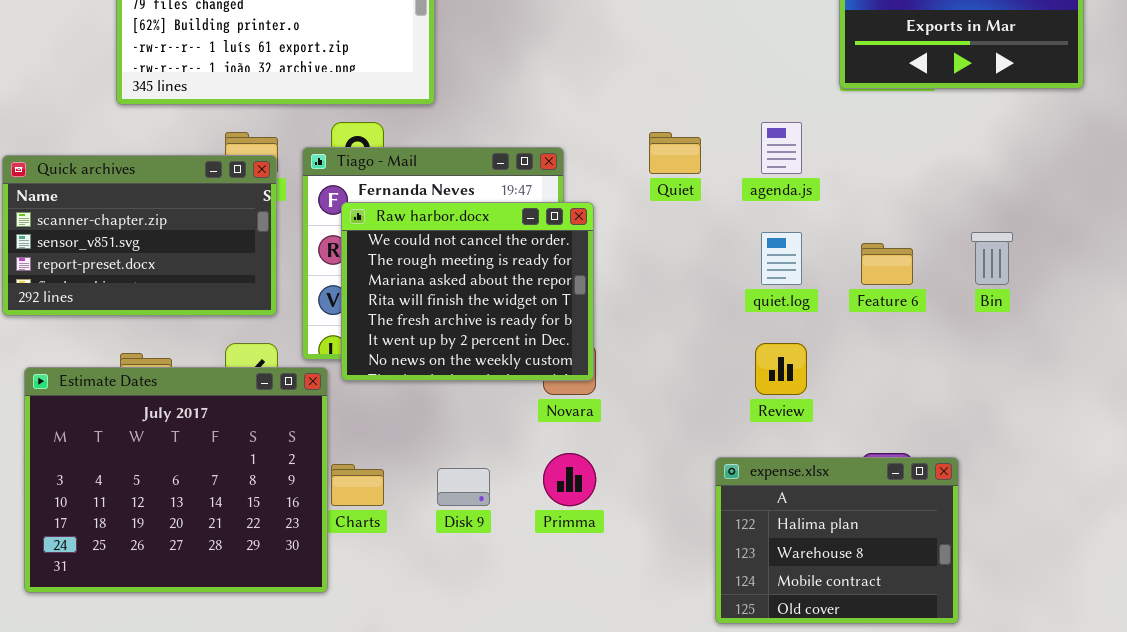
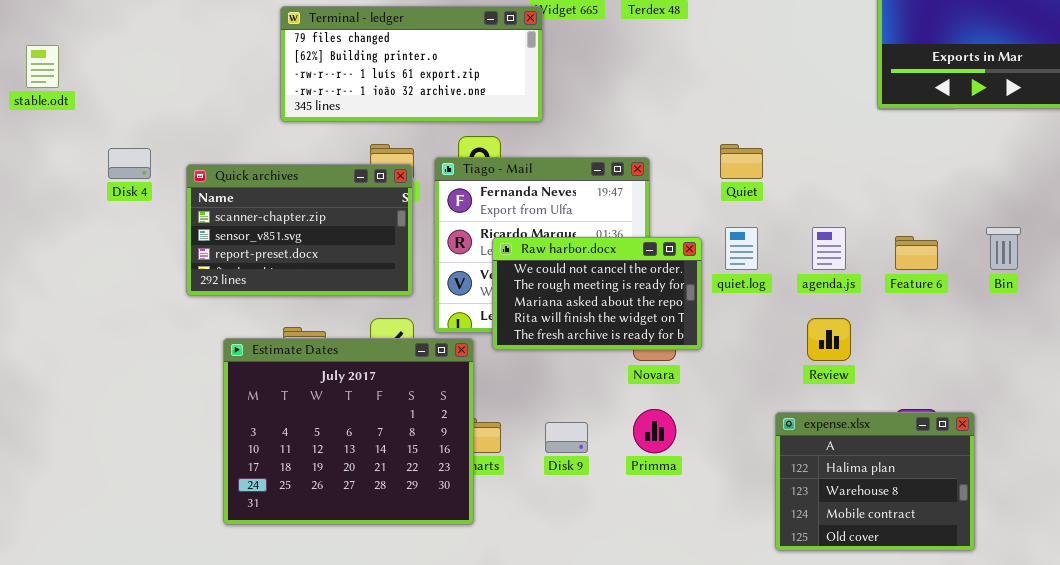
agenda.js: [761,122,802,174] -> [812,227,846,270], moved
Raw harbor.docx: [341,202,594,381] -> [492,237,702,350], moved, resized
quiet.log: [761,232,802,285] -> [725,227,758,270], moved
Estimate Dates: [24,367,328,593] -> [223,338,474,525], moved

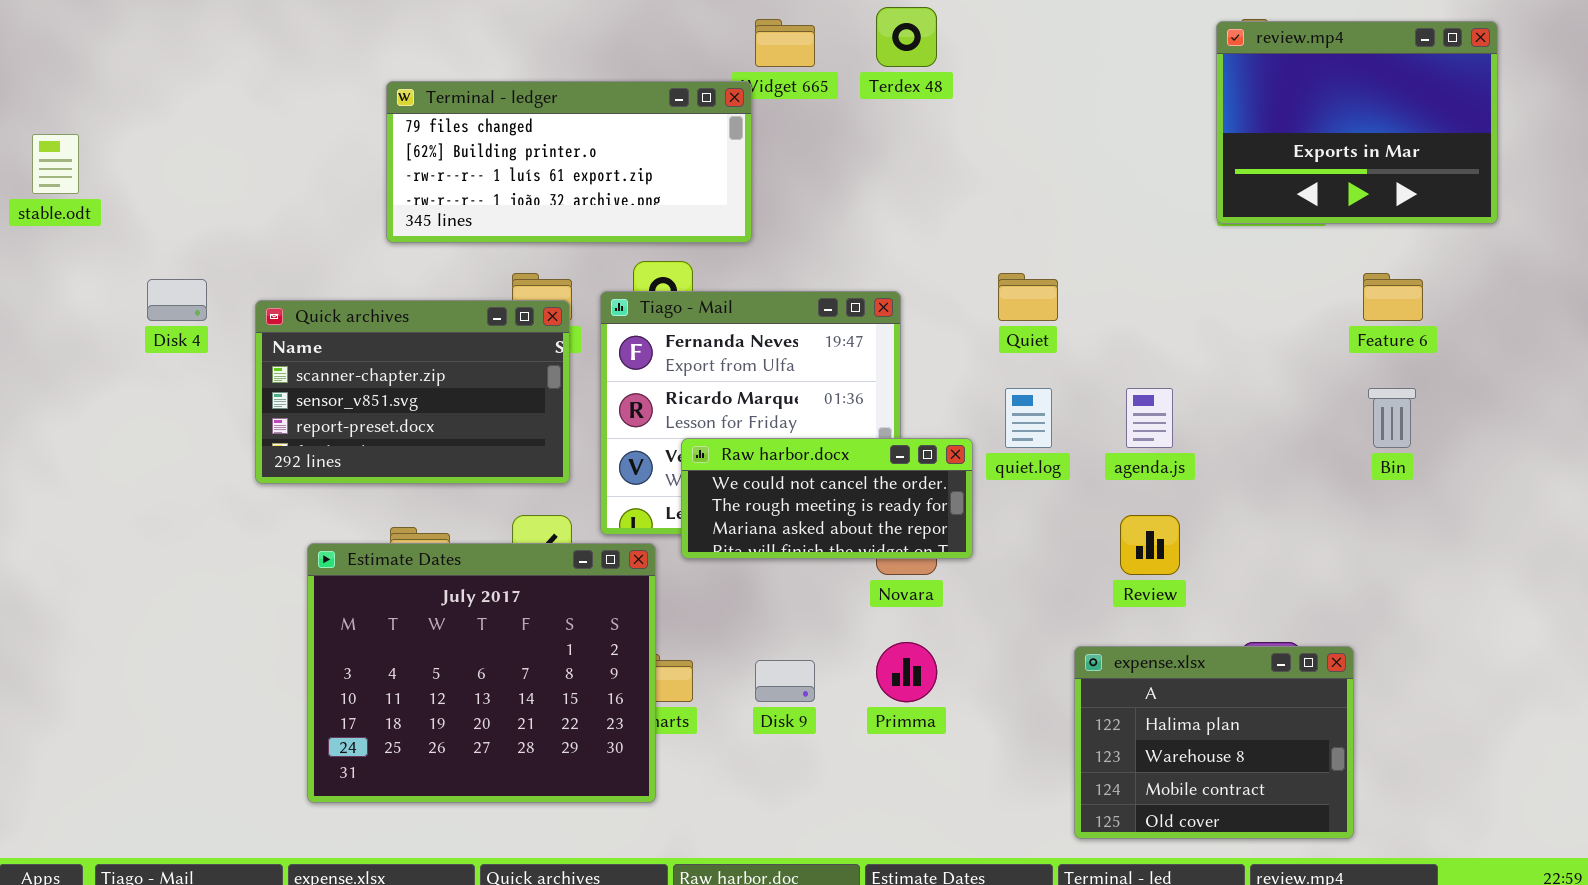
Feature 6: [895,236,938,270] -> [1363,273,1423,321], moved
Raw harbor.docx: [492,237,702,350] -> [681,438,973,559], resized

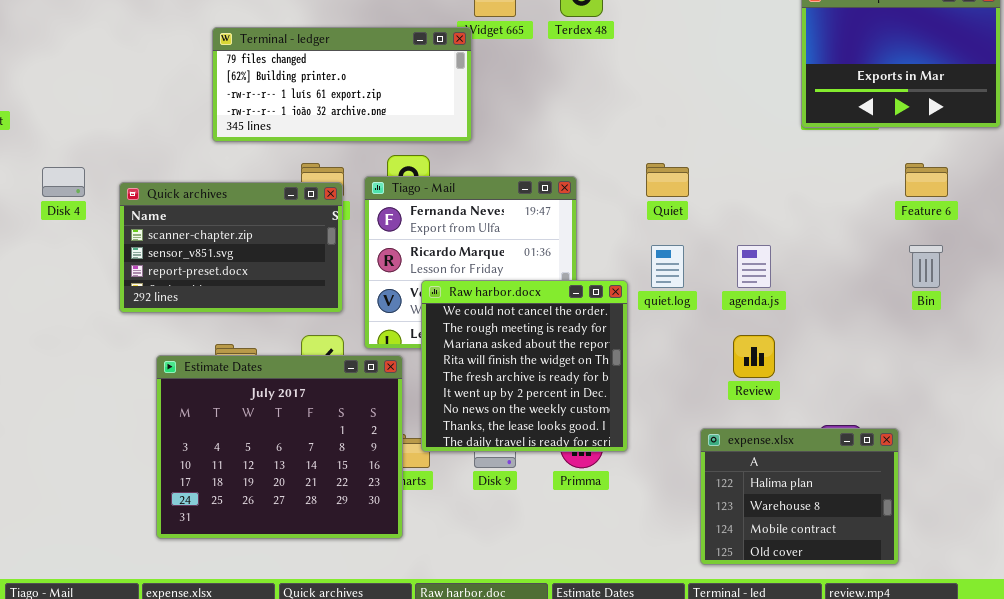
Raw harbor.docx: [681,438,973,559] -> [421,280,628,452], resized

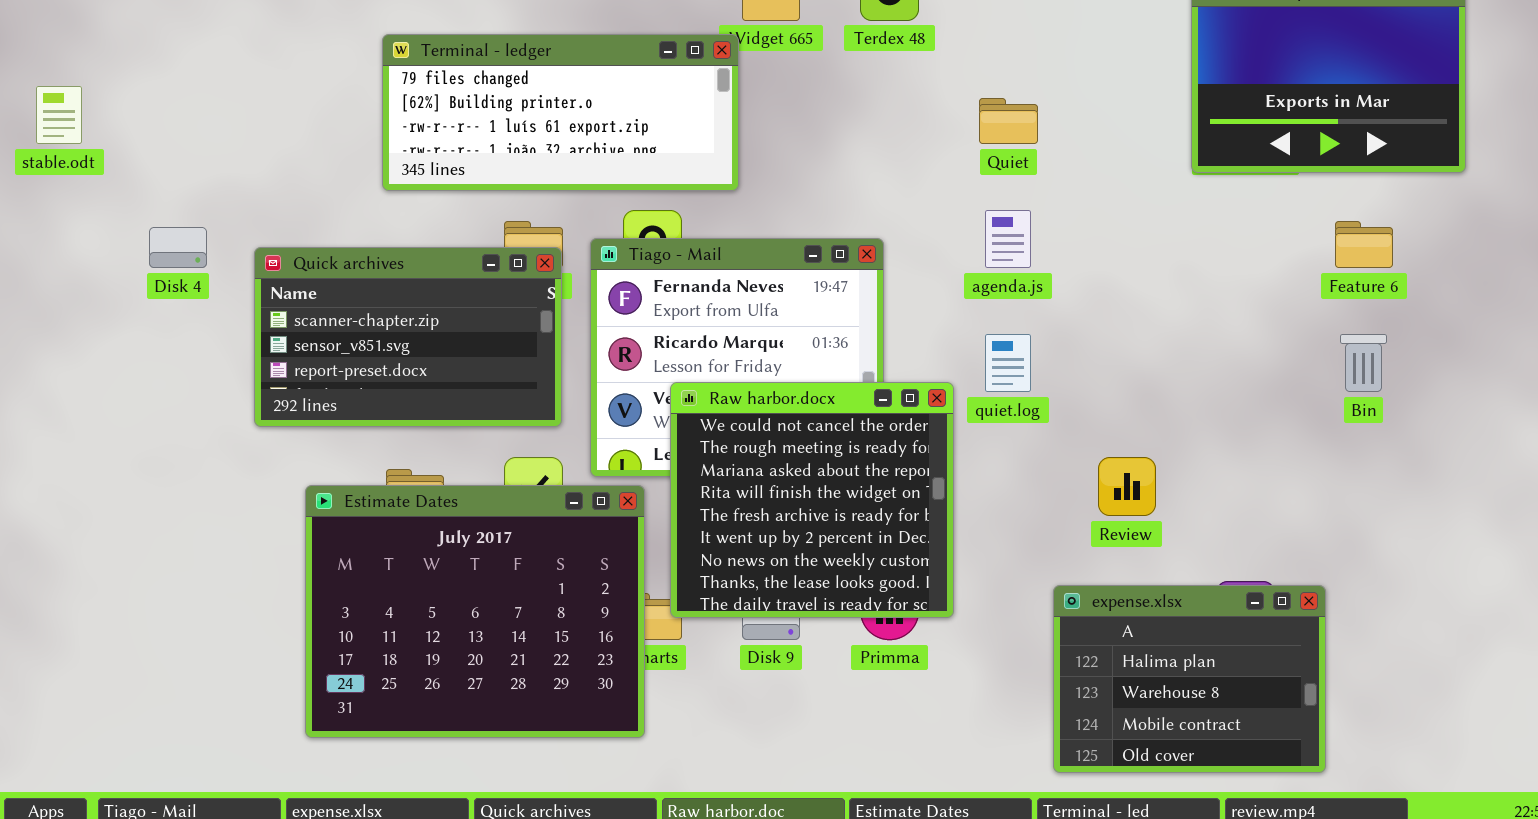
Quiet: [646,163,689,197] -> [979,98,1038,144], moved
agenda.js: [737,245,771,288] -> [985,210,1031,268], moved

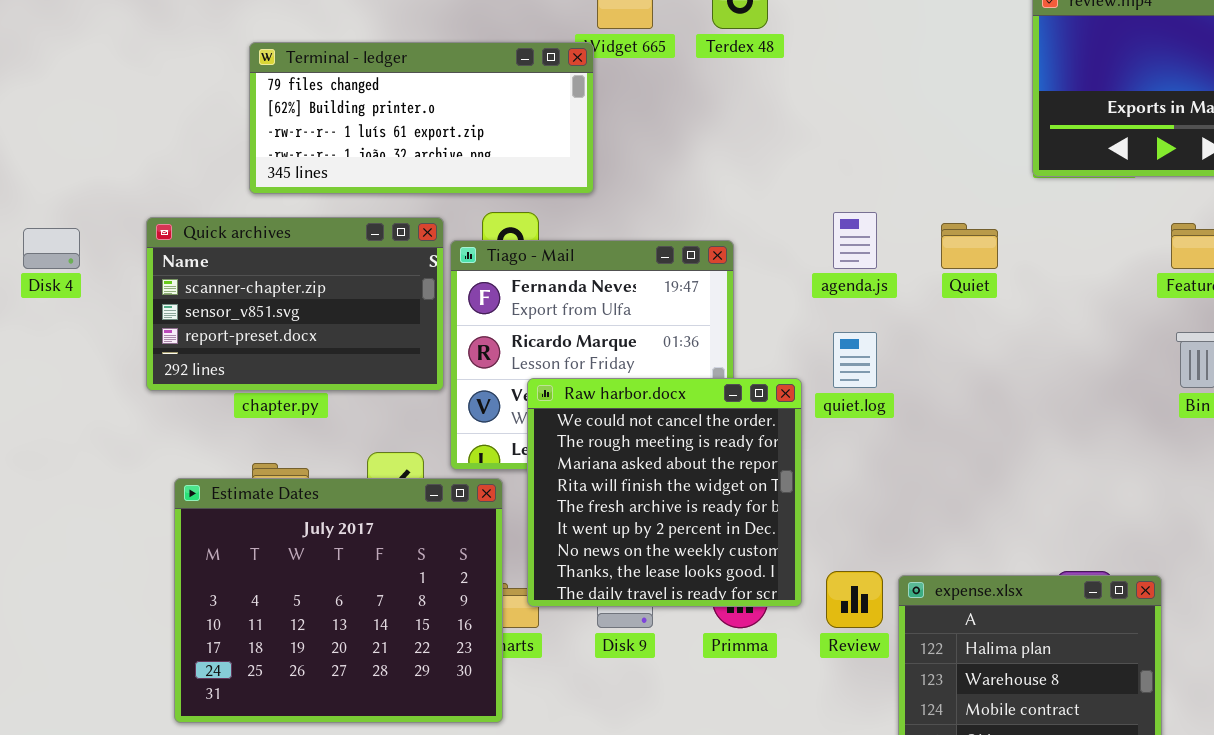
Quiet: [979,98,1038,144] -> [941,223,998,269], moved
Quick archives: [254,247,562,427] -> [146,217,444,391], moved
Review: [1098,457,1156,516] -> [826,571,883,628], moved

